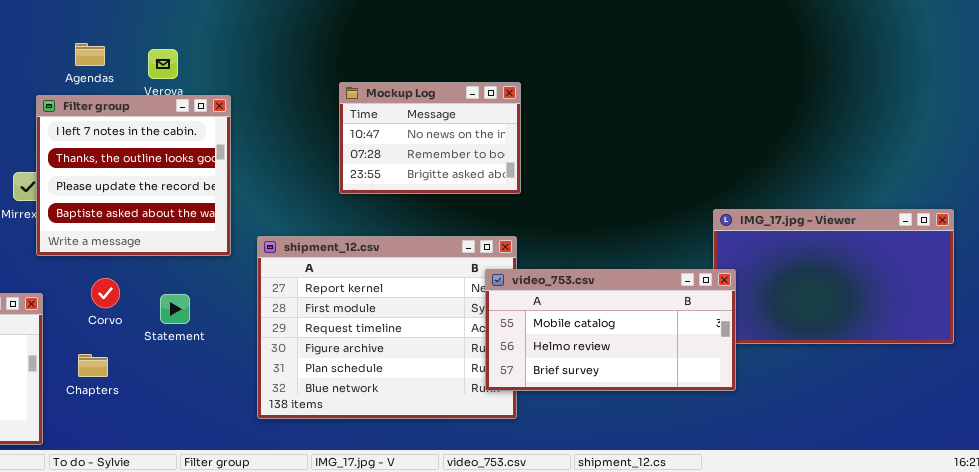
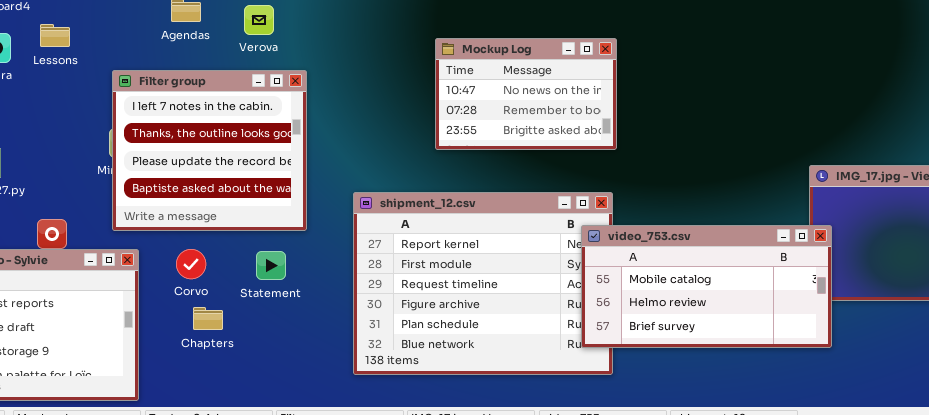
Filter group: [36,95,231,256] -> [112,70,307,231], moved
Corvo: [91,278,120,308] -> [176,249,206,279], moved
Chapters: [78,354,108,377] -> [193,307,223,330], moved

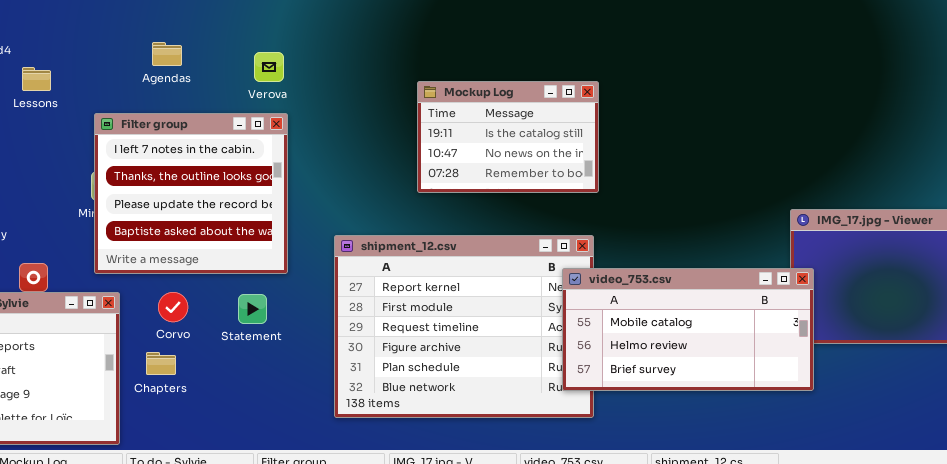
Verova: [244,5,274,35] -> [254,52,284,82], moved
Mockup Log: [435,38,617,150] -> [417,81,599,193], scrolled up 1 row
Chapters: [193,307,223,330] -> [146,352,176,375], moved

